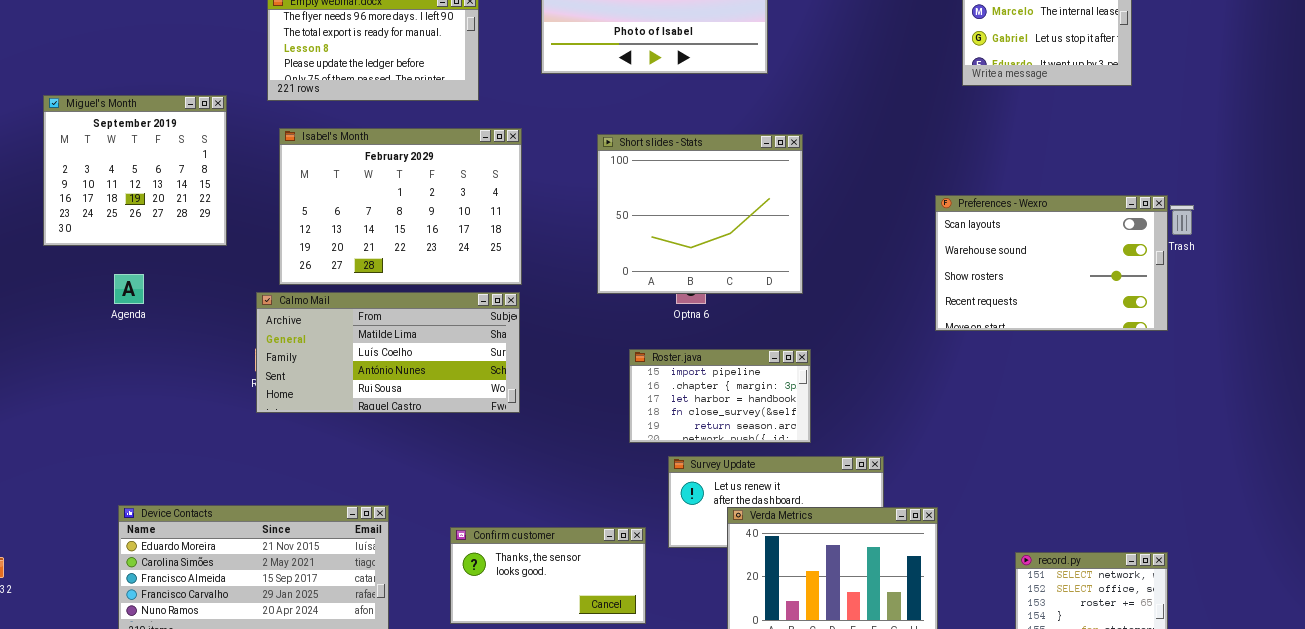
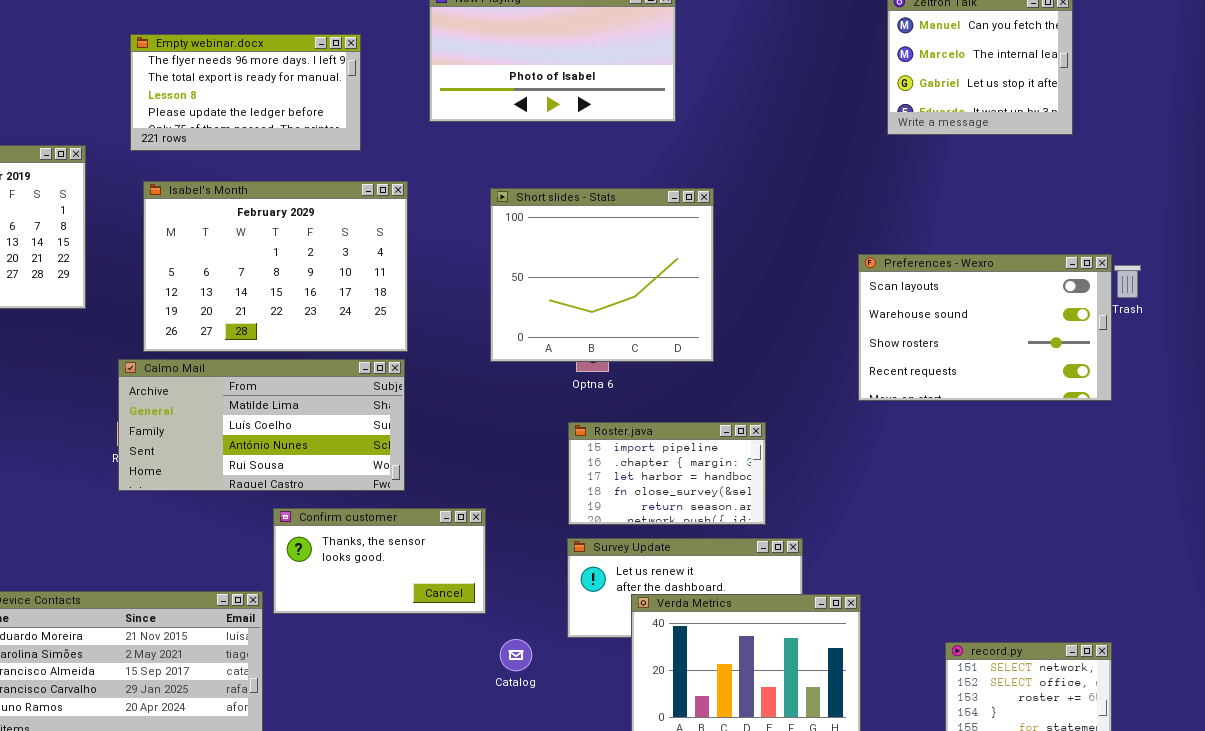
Roster.java: [629,349,811,443] -> [568,422,766,525], moved
Confirm customer: [450,527,646,624] -> [273,508,486,614], moved

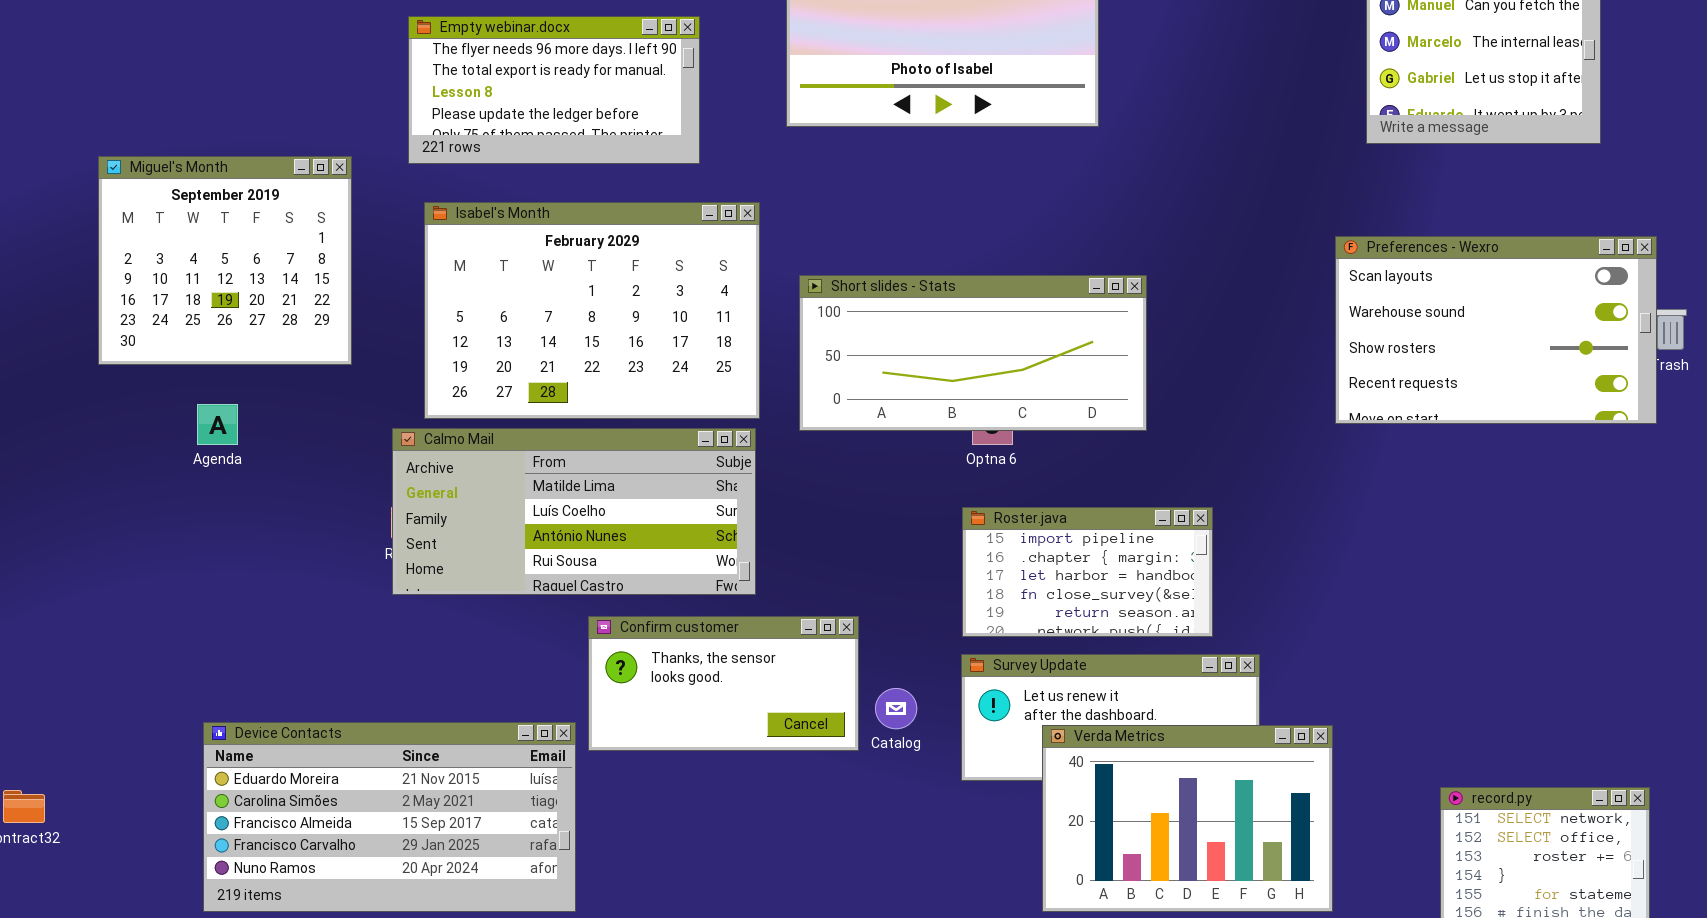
Short slides - Stats: [490,188,714,362] -> [799,275,1147,431], resized
Preferences - Wexro: [858,254,1112,401] -> [1335,236,1657,424], moved
Catalog: [500,639,532,671] -> [875,688,917,729], moved

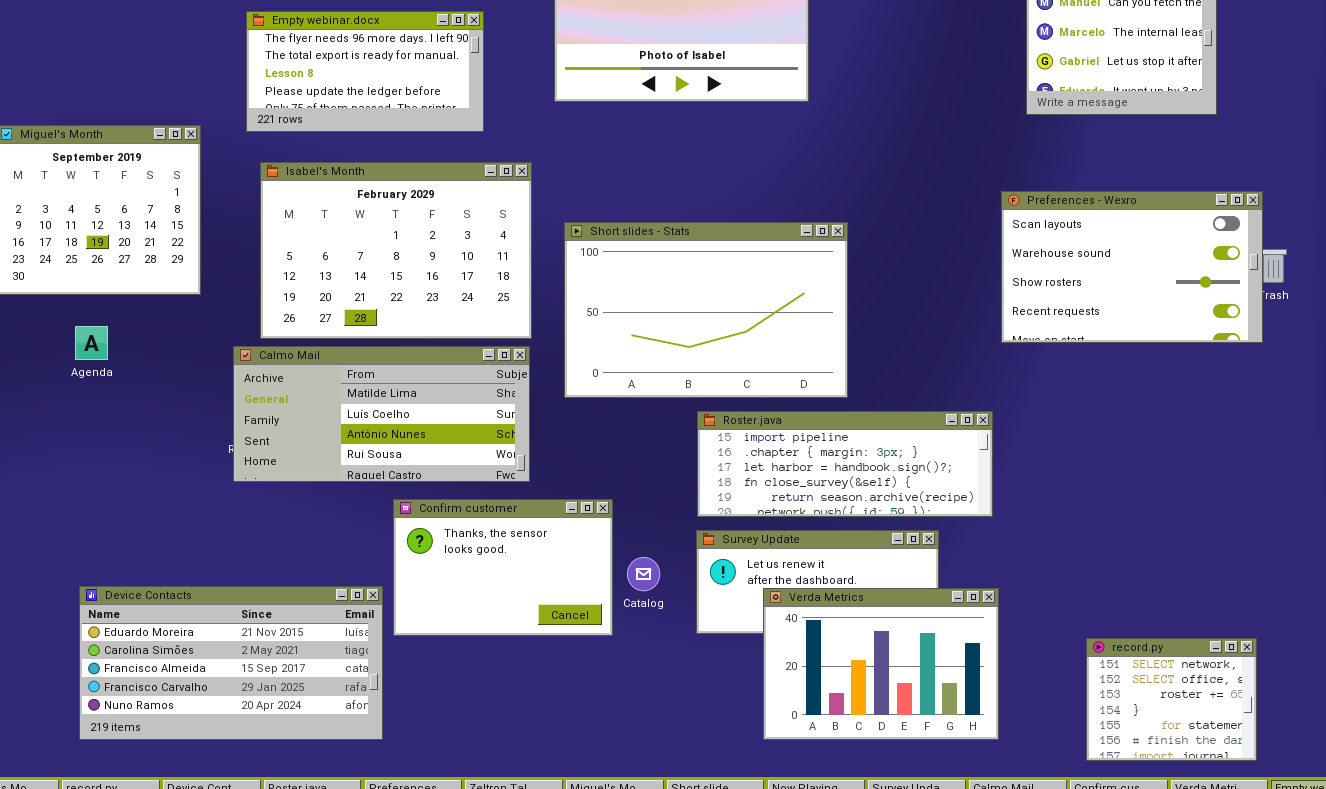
Short slides - Stats: [799,275,1147,431] -> [564,222,848,398], resized
Roster.java: [962,507,1213,637] -> [697,411,993,517], resized
Confirm customer: [588,616,859,751] -> [393,499,613,636], resized

